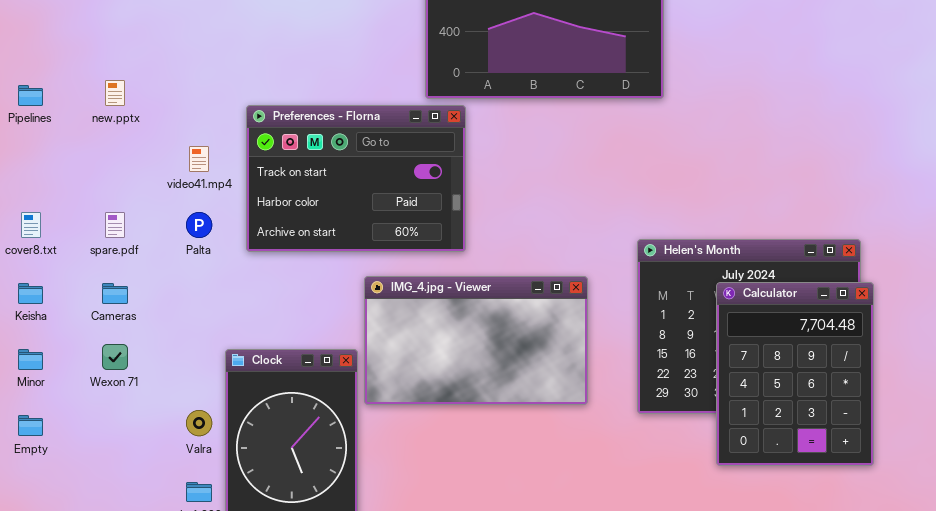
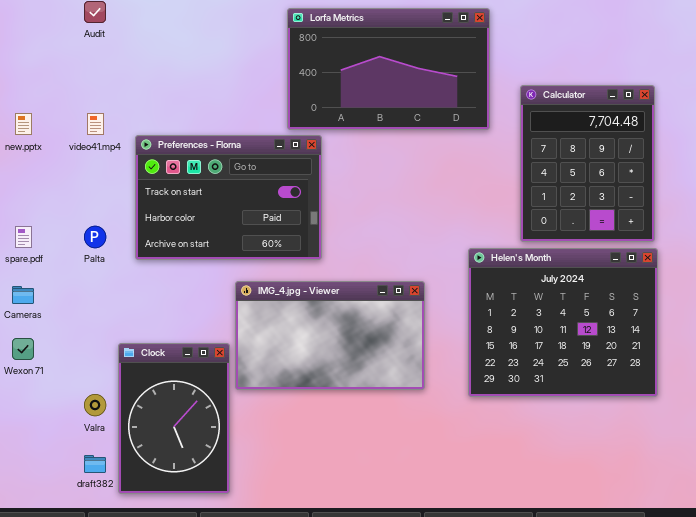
video41.mp4: [189,146,209,172] -> [87,113,104,135], moved
Calculator: [716,282,874,466] -> [520,85,655,242], moved

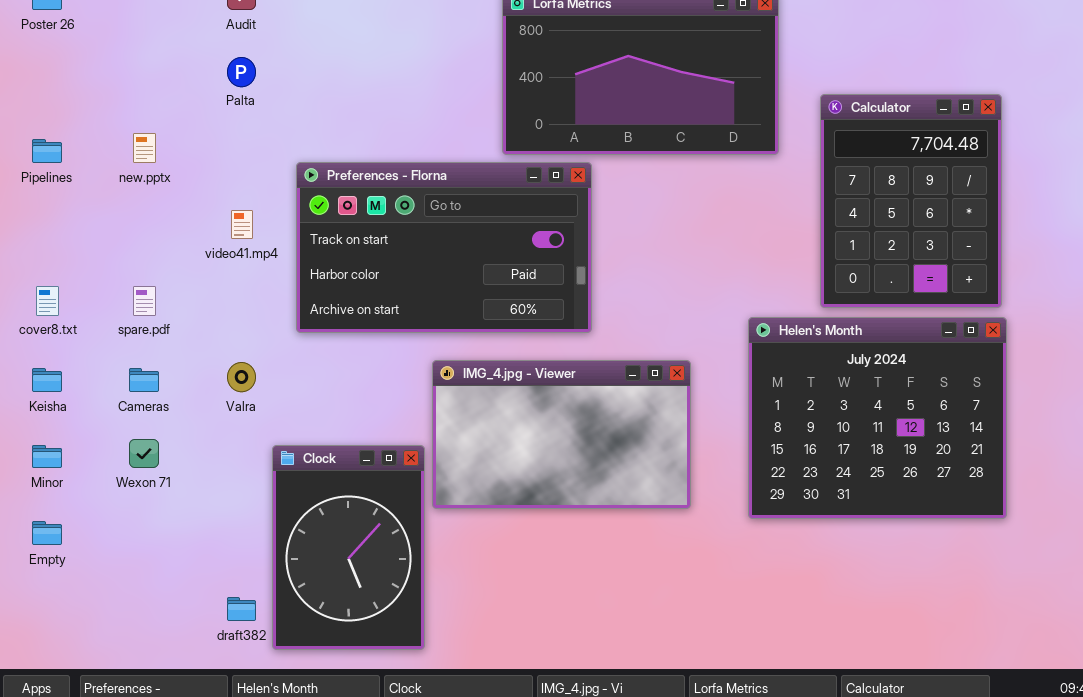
video41.mp4: [87,113,104,135] -> [231,210,253,239], moved
Preferences - Florna: [135,135,322,260] -> [296,162,592,333], resized
Palta: [84,226,106,248] -> [227,57,256,87], moved
Valra: [84,394,106,416] -> [227,362,256,392], moved

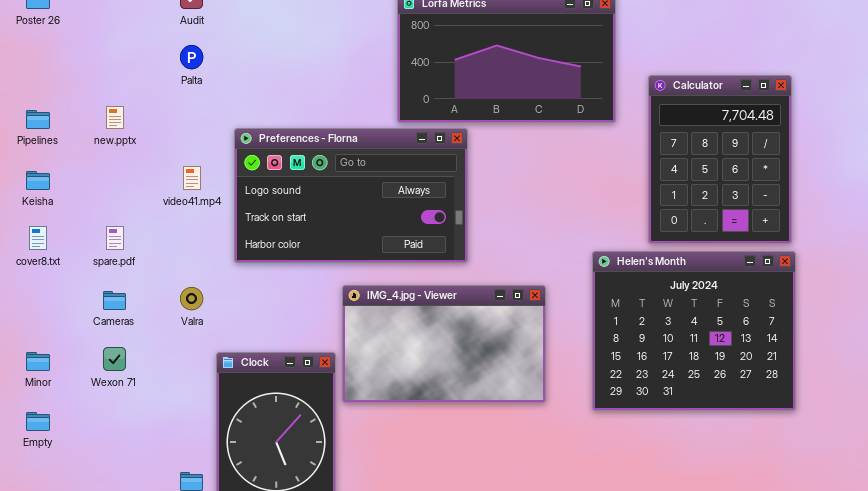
Preferences - Florna: [296,162,592,333] -> [234,128,468,263], scrolled up 1 row
Keisha: [32,368,62,392] -> [26,171,50,190], moved

